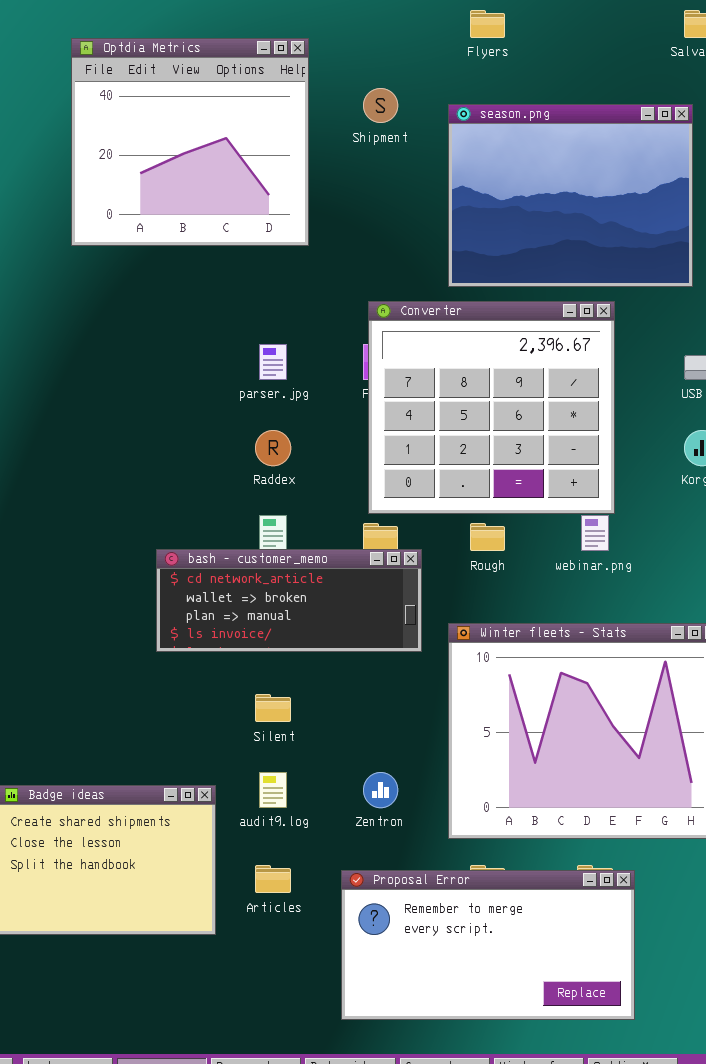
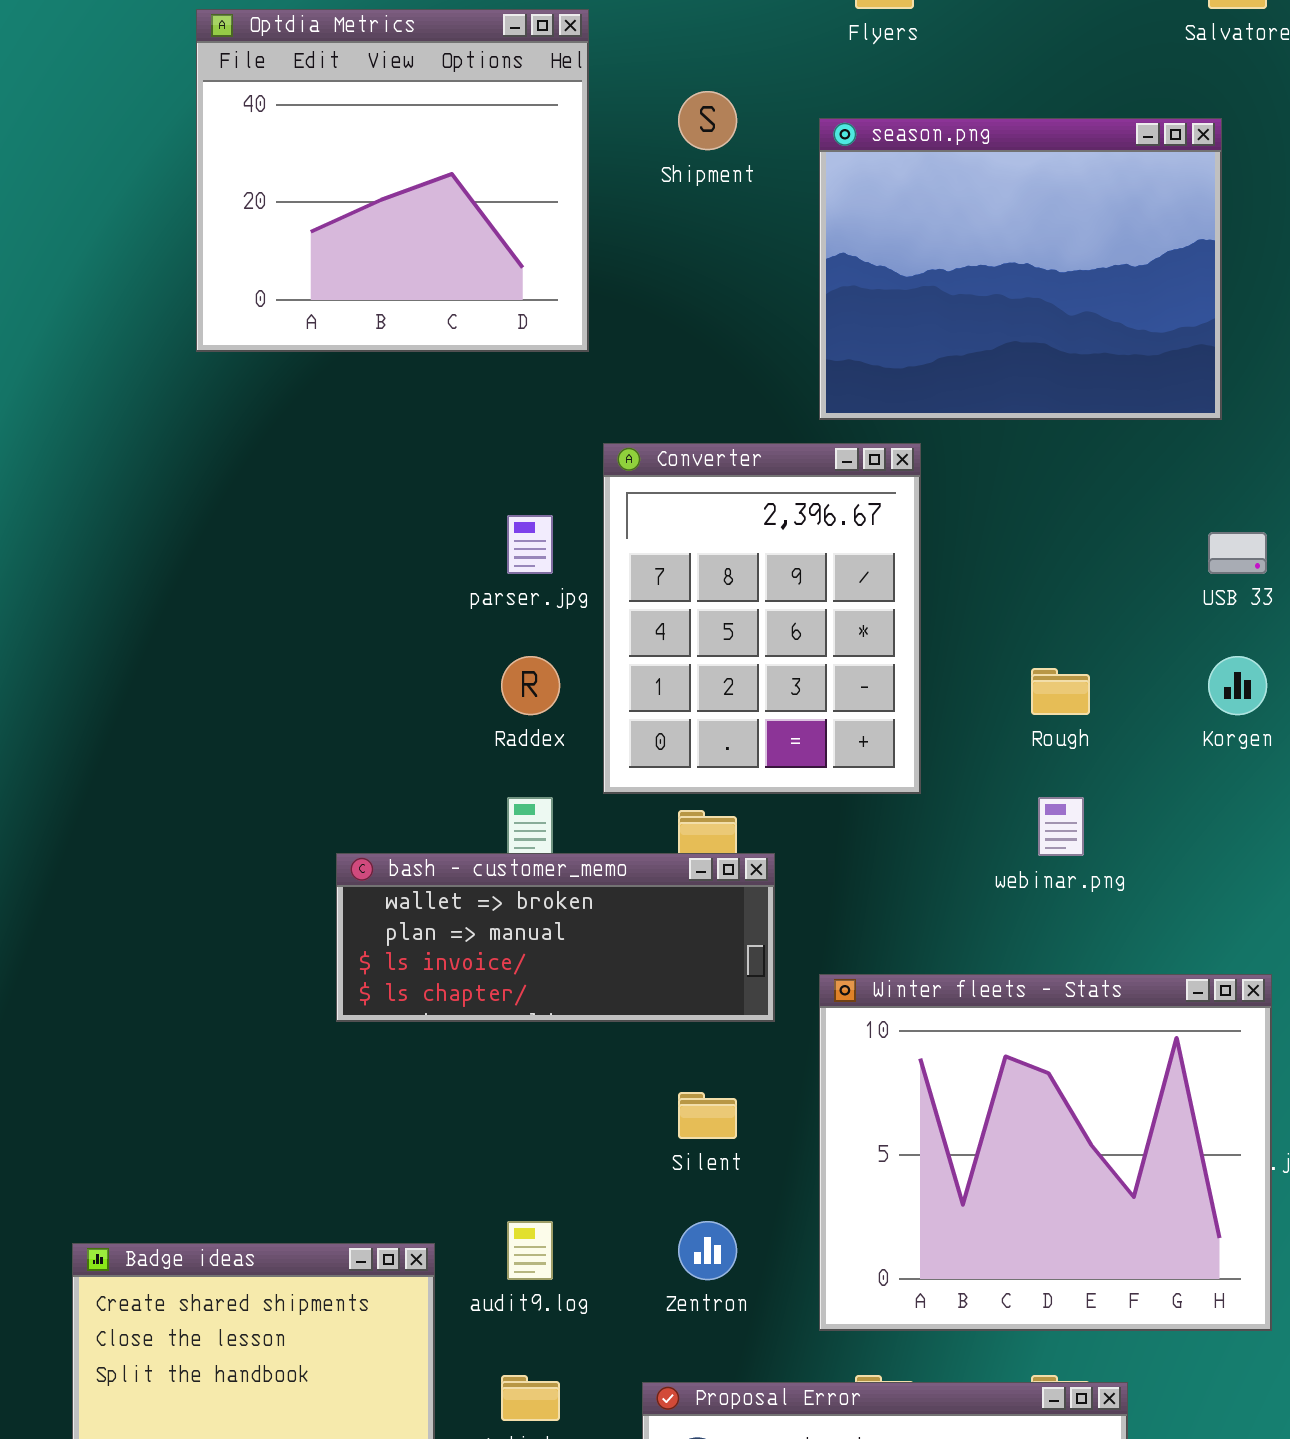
Converter: [368,301,615,514] -> [603,443,921,794], moved, resized
Rough: [470,523,505,551] -> [1031,668,1090,715], moved
bash - customer_memo: [156,549,422,652] -> [336,853,775,1022], scrolled down 1 row
Silent: [255,694,291,722] -> [678,1092,737,1139], moved

